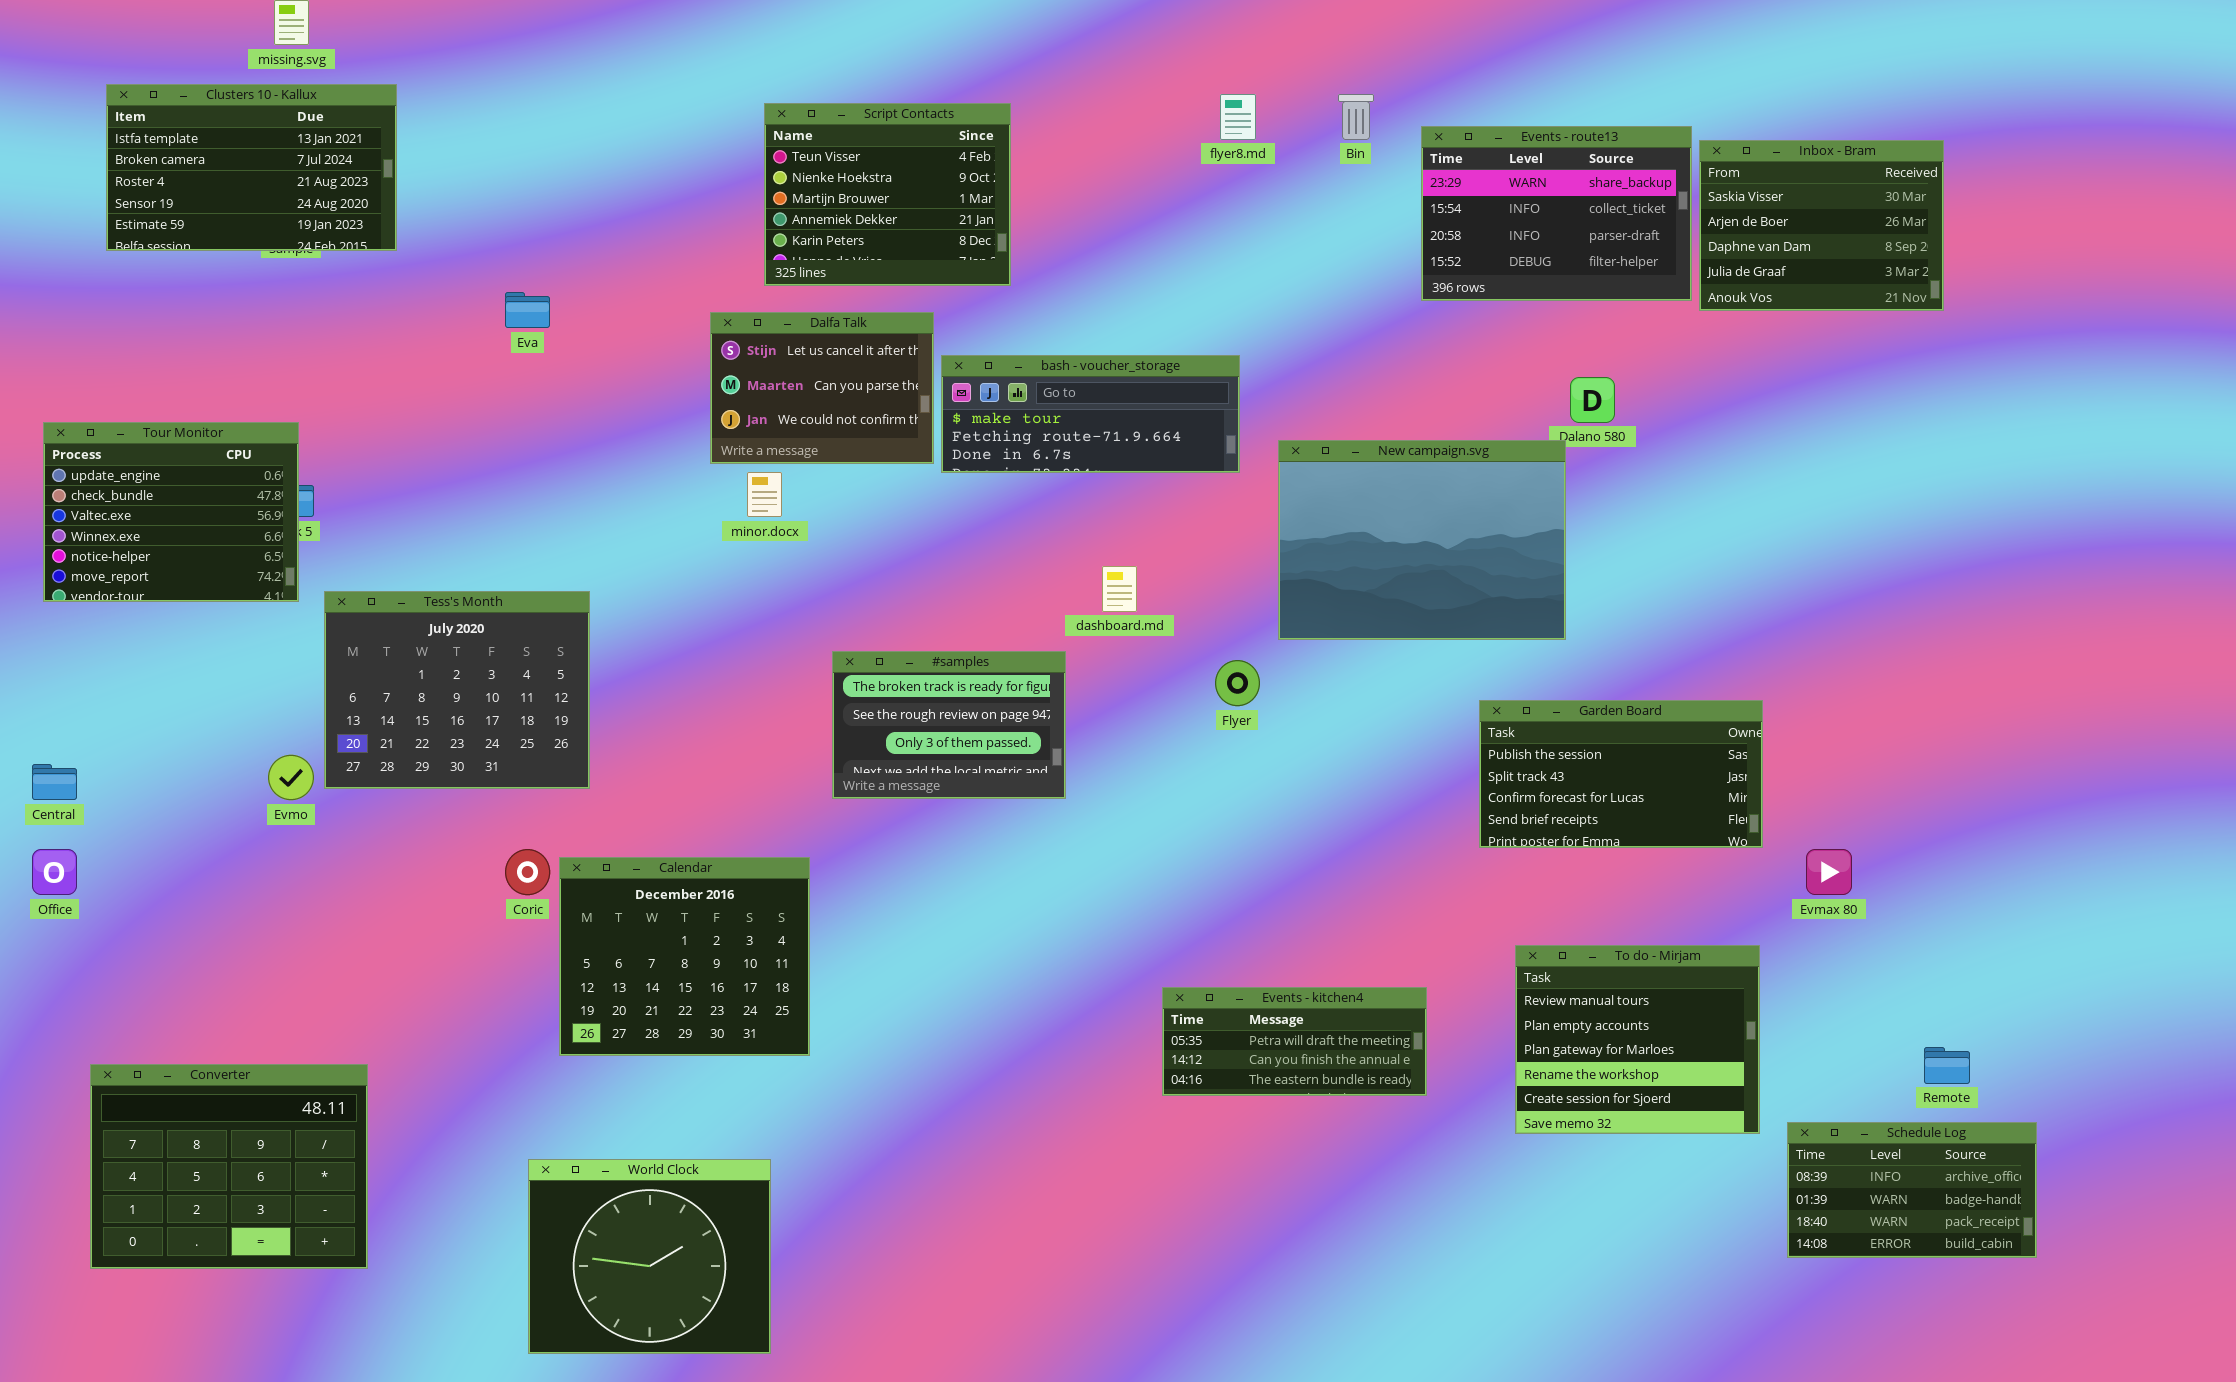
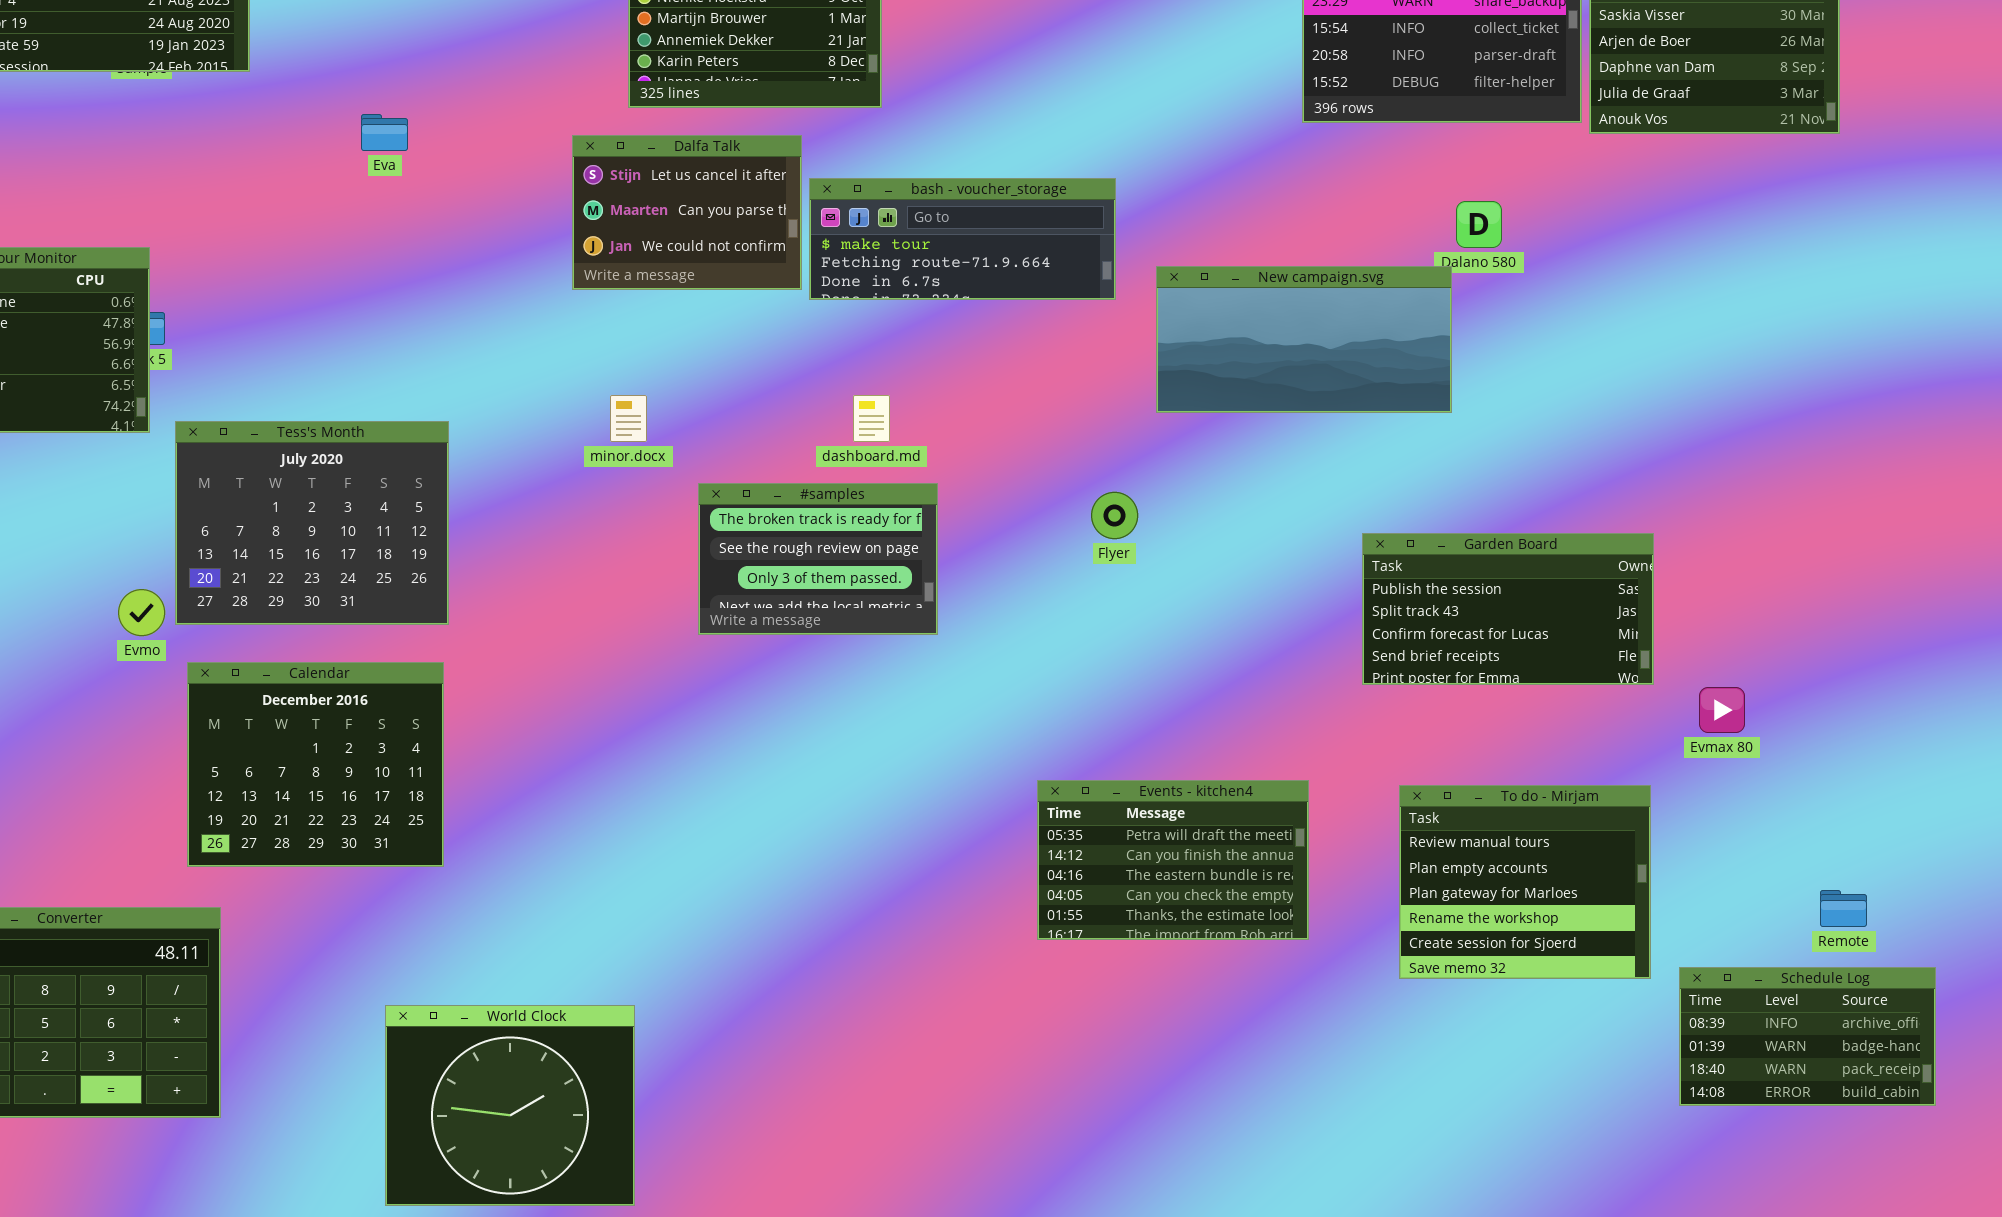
New campaign.svg: [1278,440,1566,640] -> [1156,266,1452,413], resized
minor.docx: [747,472,782,517] -> [610,395,647,442], moved
dashboard.md: [1102,566,1137,612] -> [853,395,890,442], moved
Calendar: [559,857,810,1056] -> [187,662,444,867], moved
Events - kitchen4: [1162,987,1427,1096] -> [1037,780,1309,940], resized

